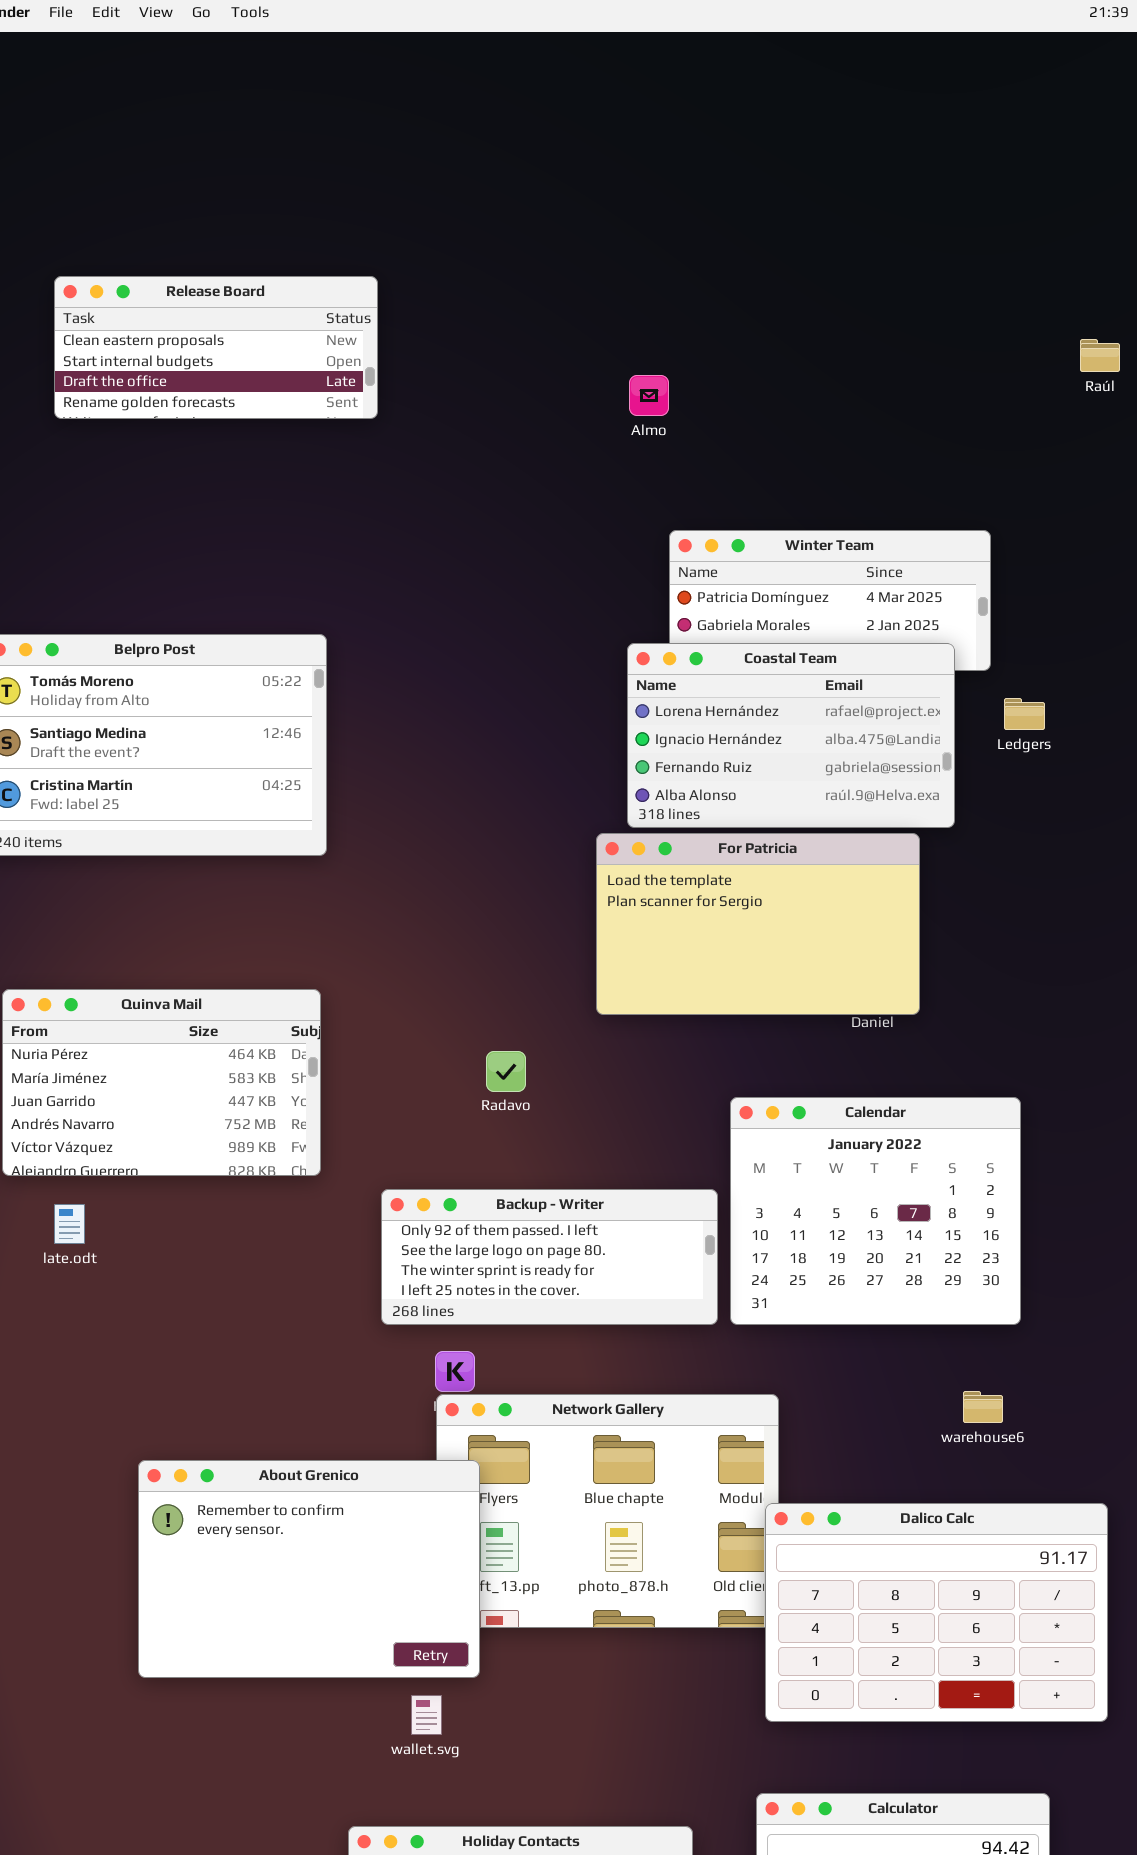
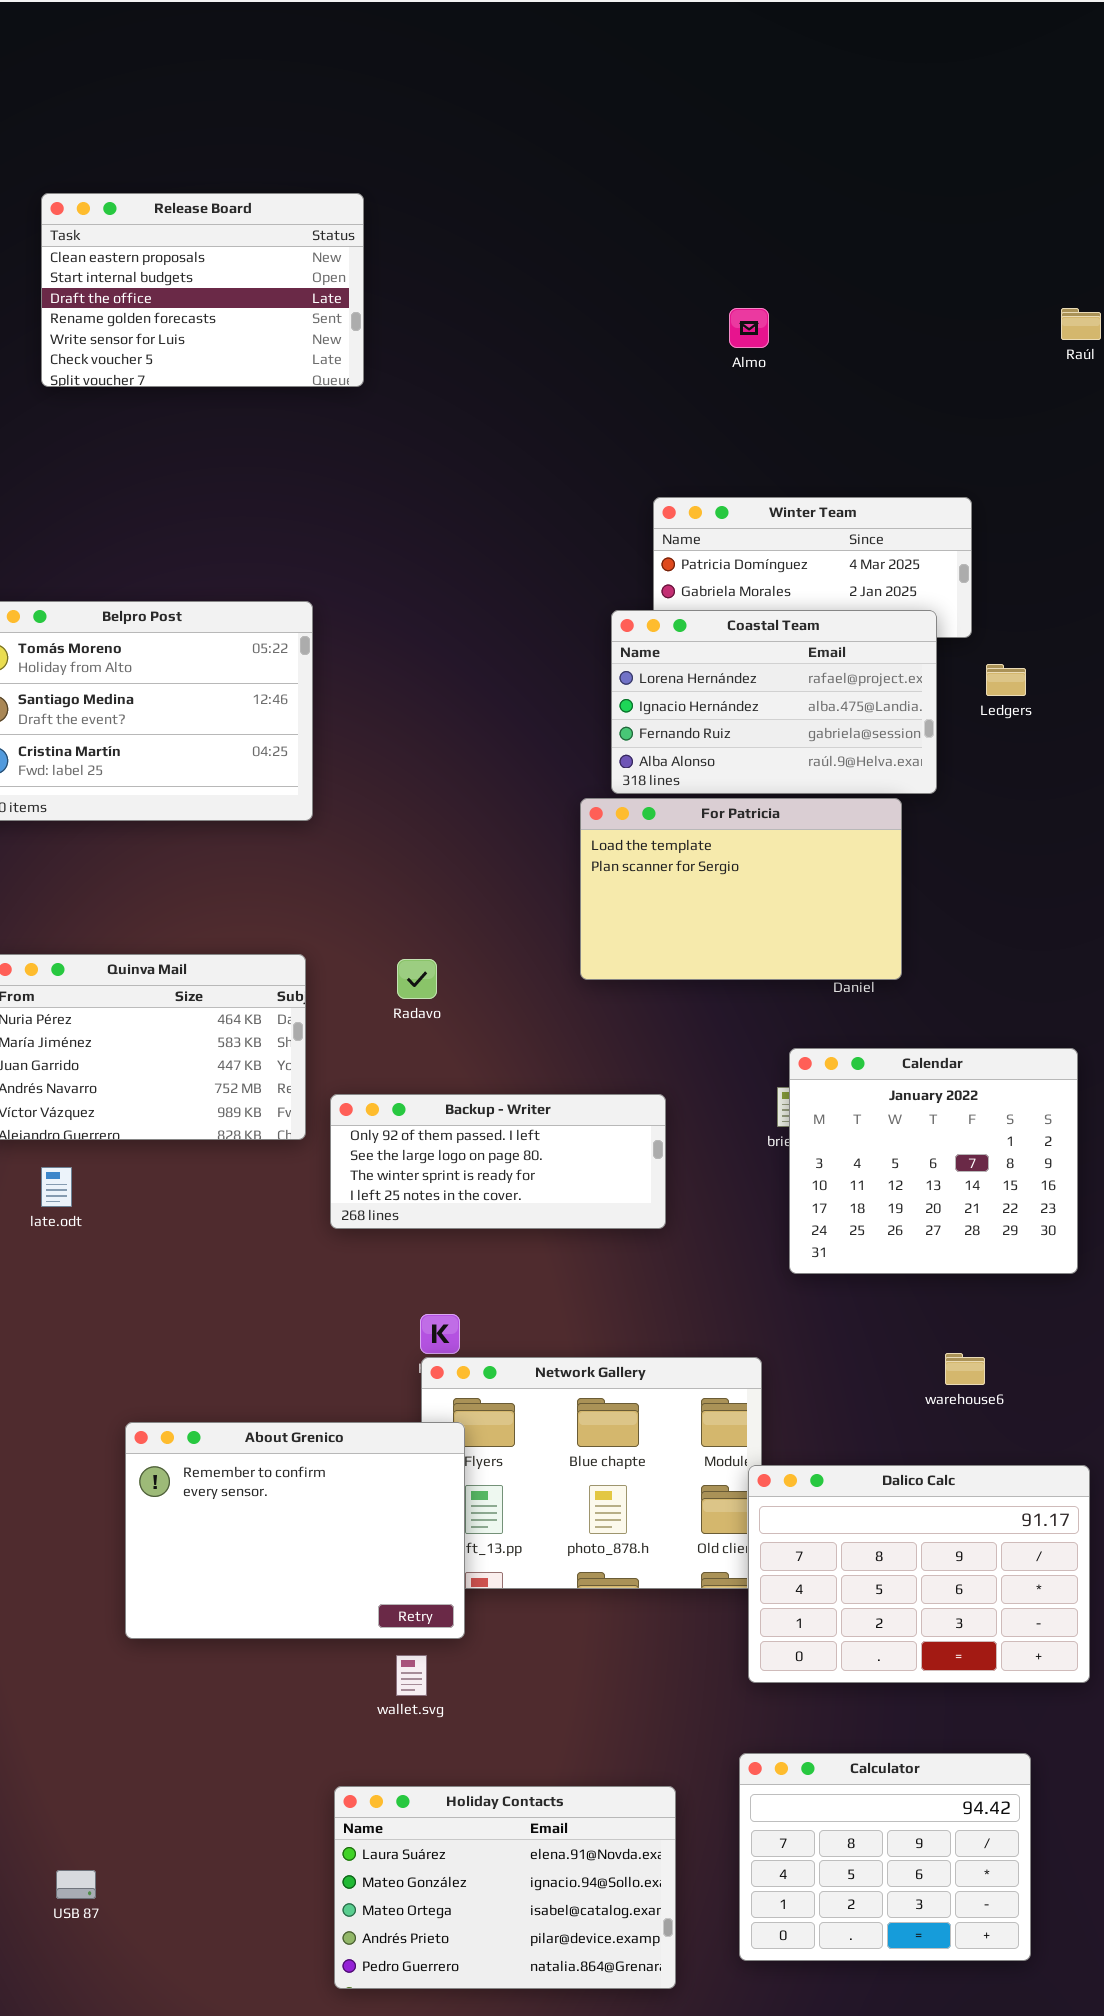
Release Board: [54,276,378,419] -> [41,193,364,387], resized
Almo: [629,375,669,416] -> [729,308,769,348], moved
Radavo: [486,1051,526,1092] -> [397,959,437,999], moved
Calendar: [730,1097,1021,1325] -> [789,1048,1078,1274], moved
Backup - Writer: [381,1189,718,1325] -> [330,1094,666,1229], moved

